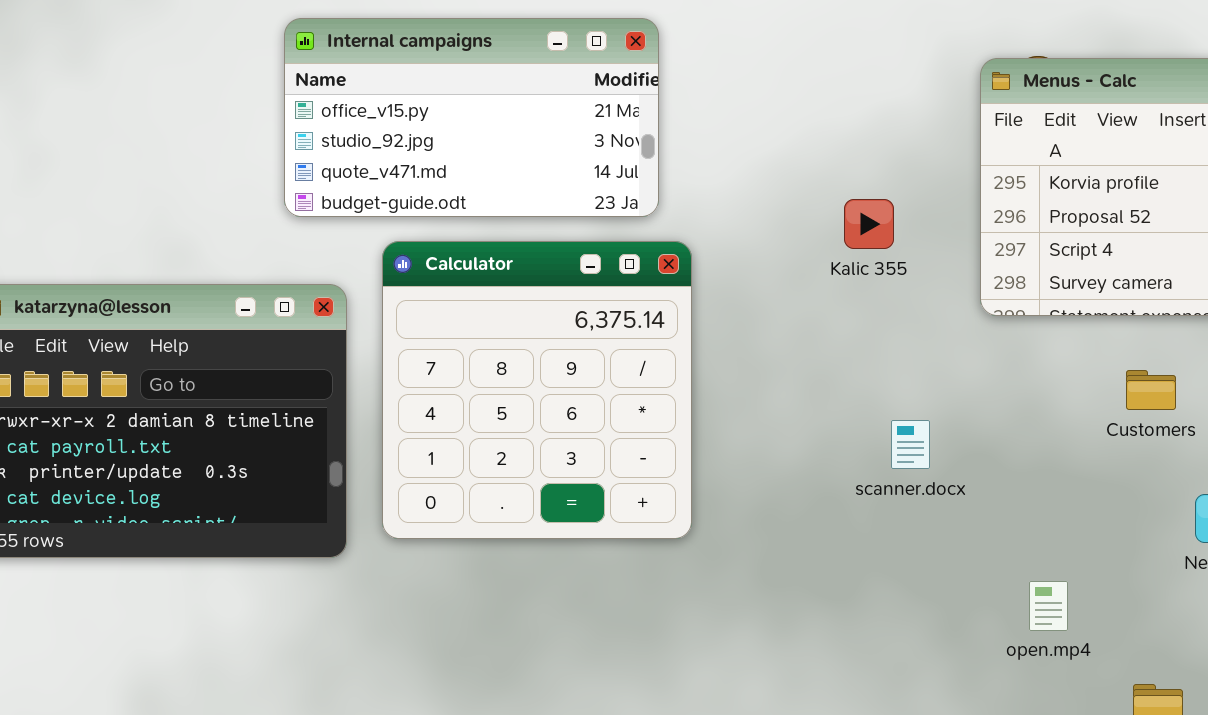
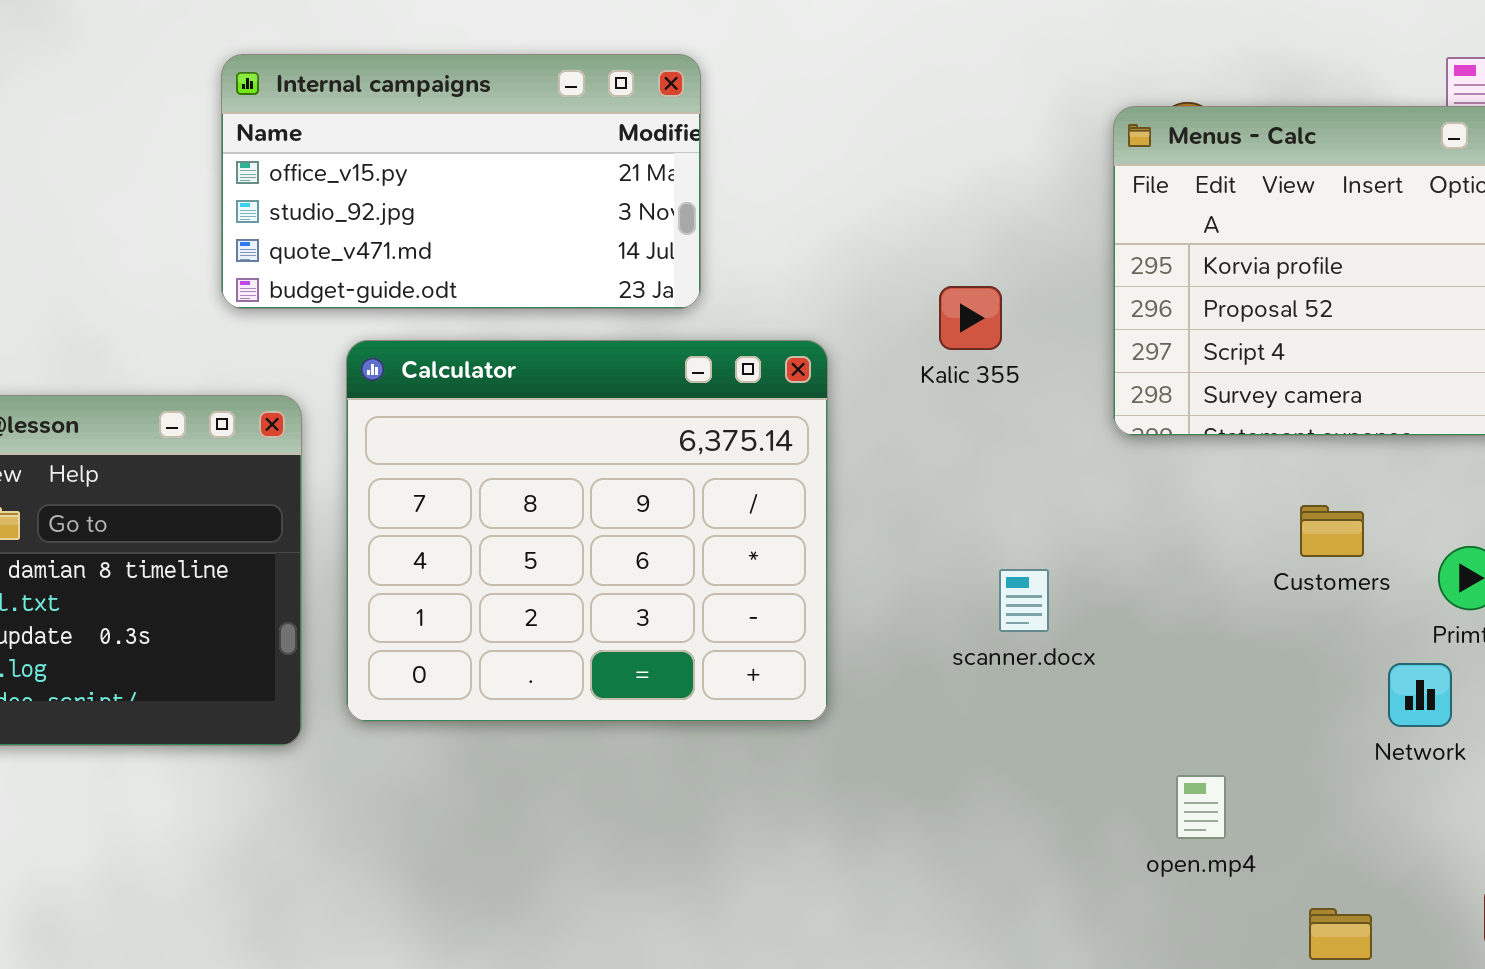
Calculator: [382,241,692,539] -> [346,340,828,722], resized

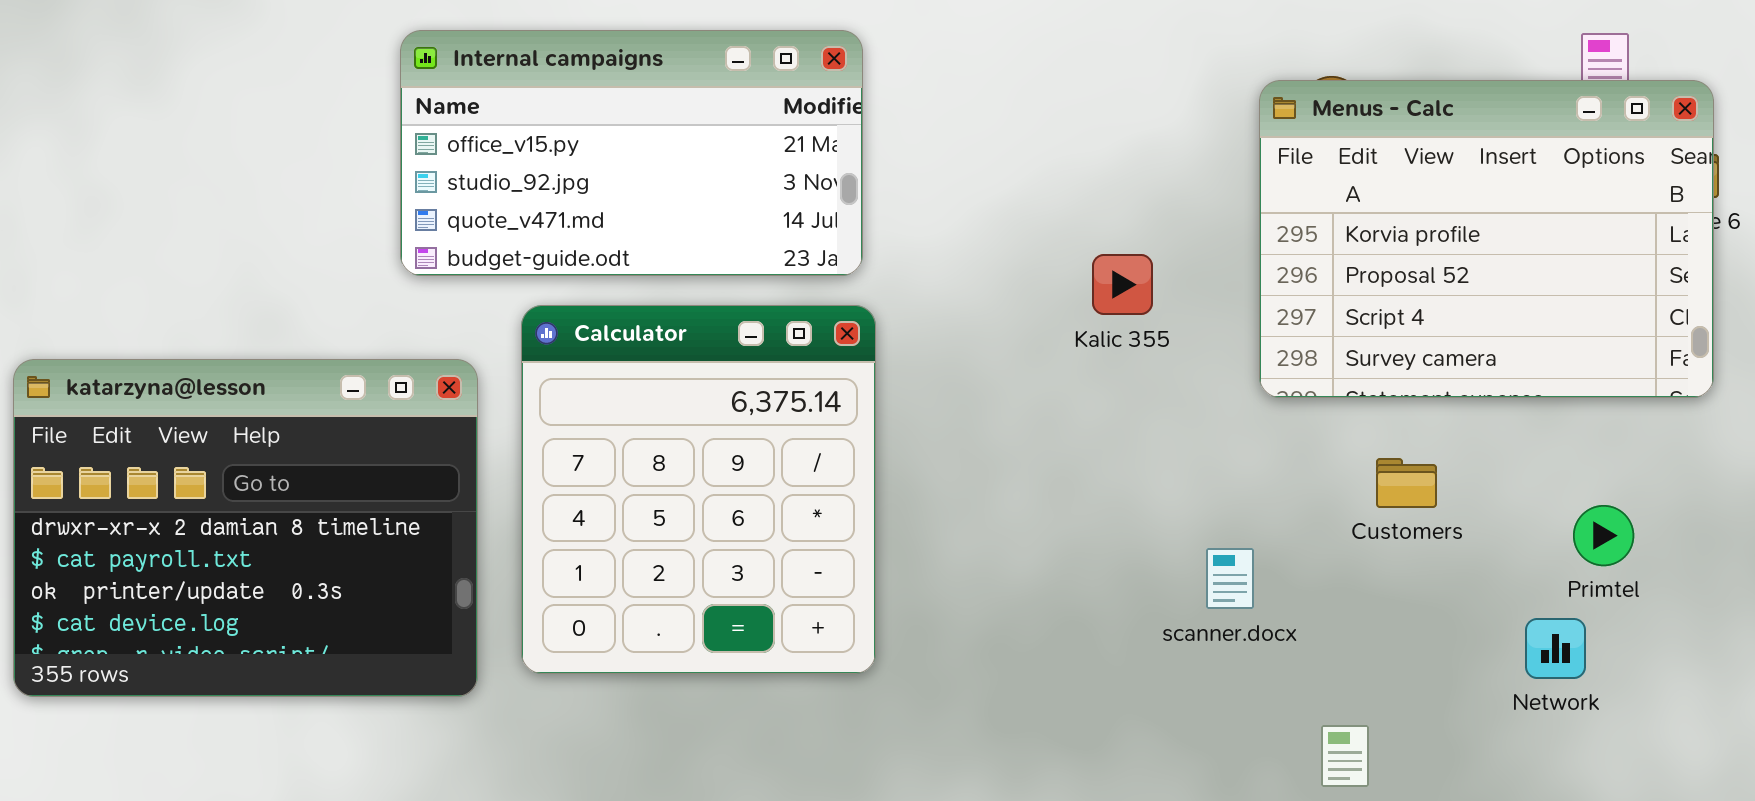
Calculator: [346,340,828,722] -> [521,305,876,674], resized
Customers: [1300,505,1364,557] -> [1376,458,1437,508], moved
scanner.docx: [999,569,1049,632] -> [1206,548,1254,609], moved

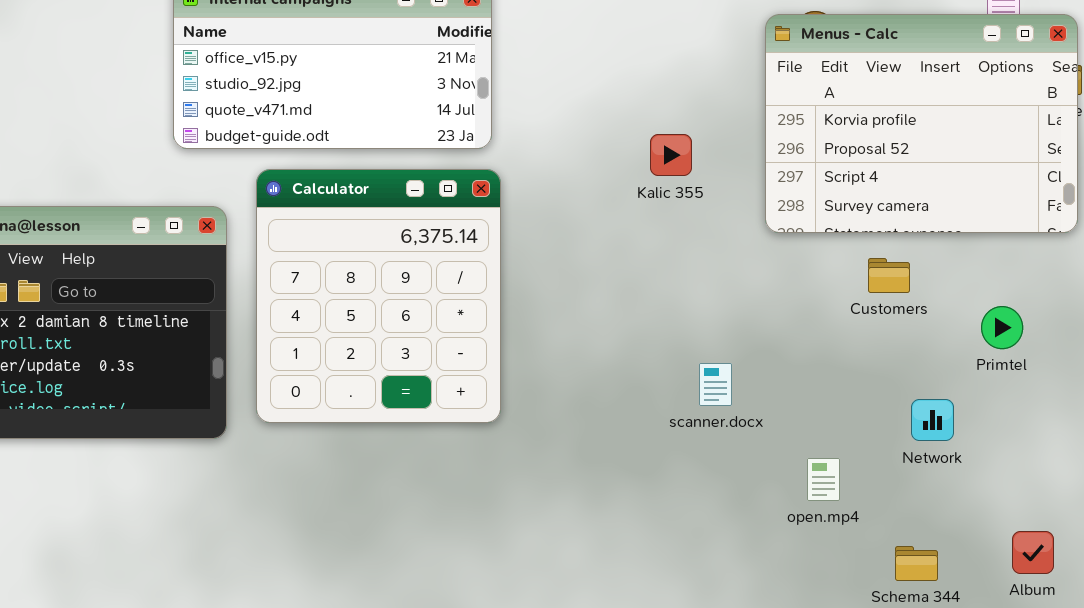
Customers: [1376,458,1437,508] -> [868,258,910,293], moved
scanner.docx: [1206,548,1254,609] -> [699,363,732,406], moved
Network: [1525,618,1586,679] -> [911,399,954,441], moved

